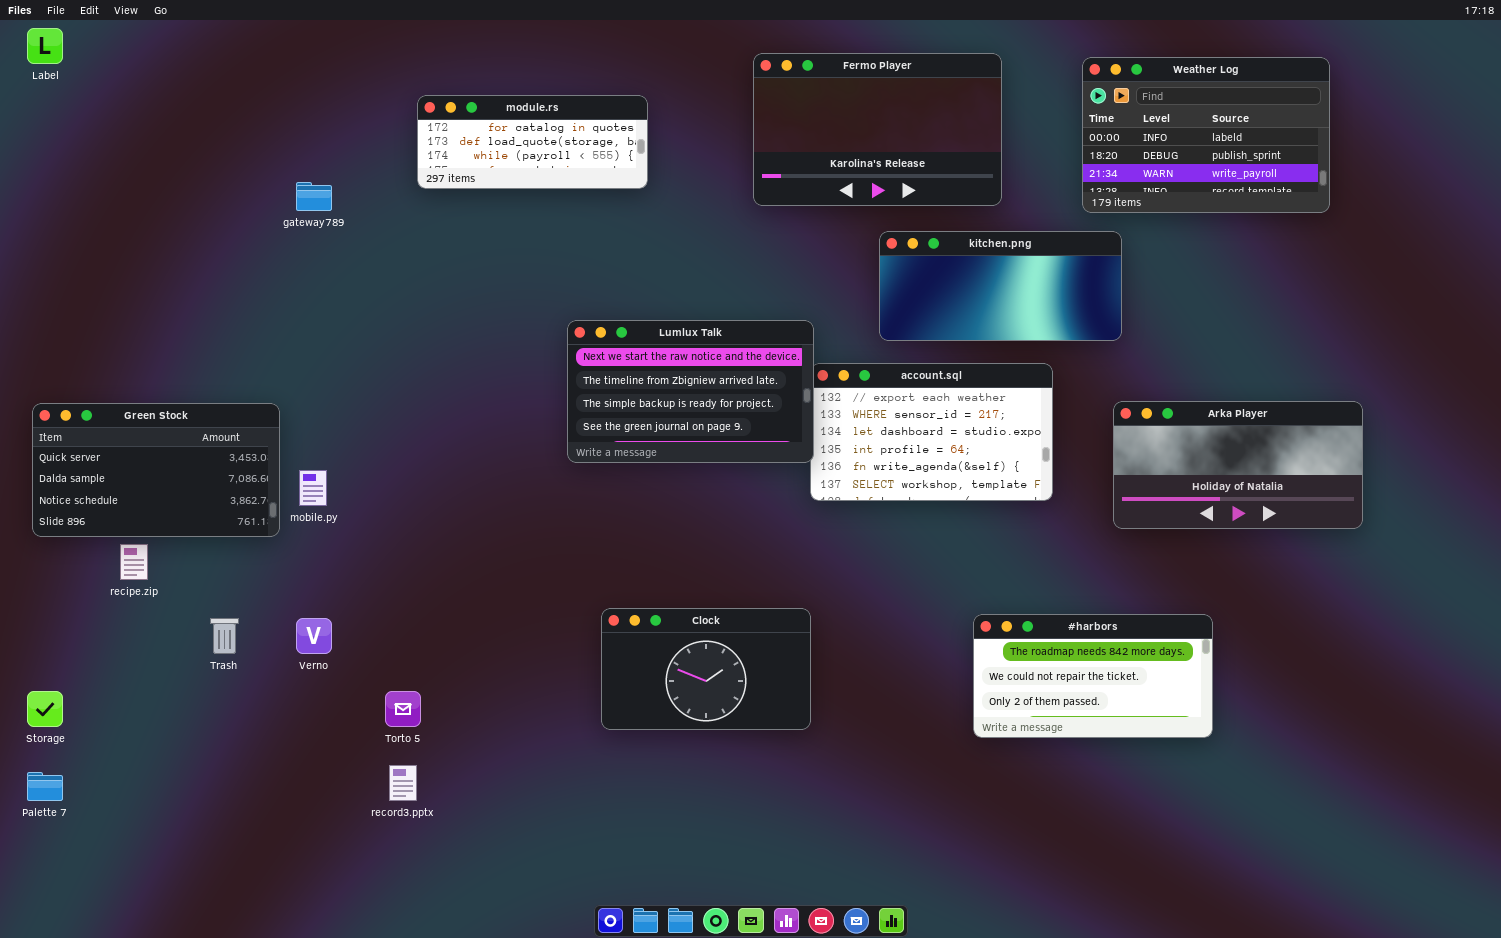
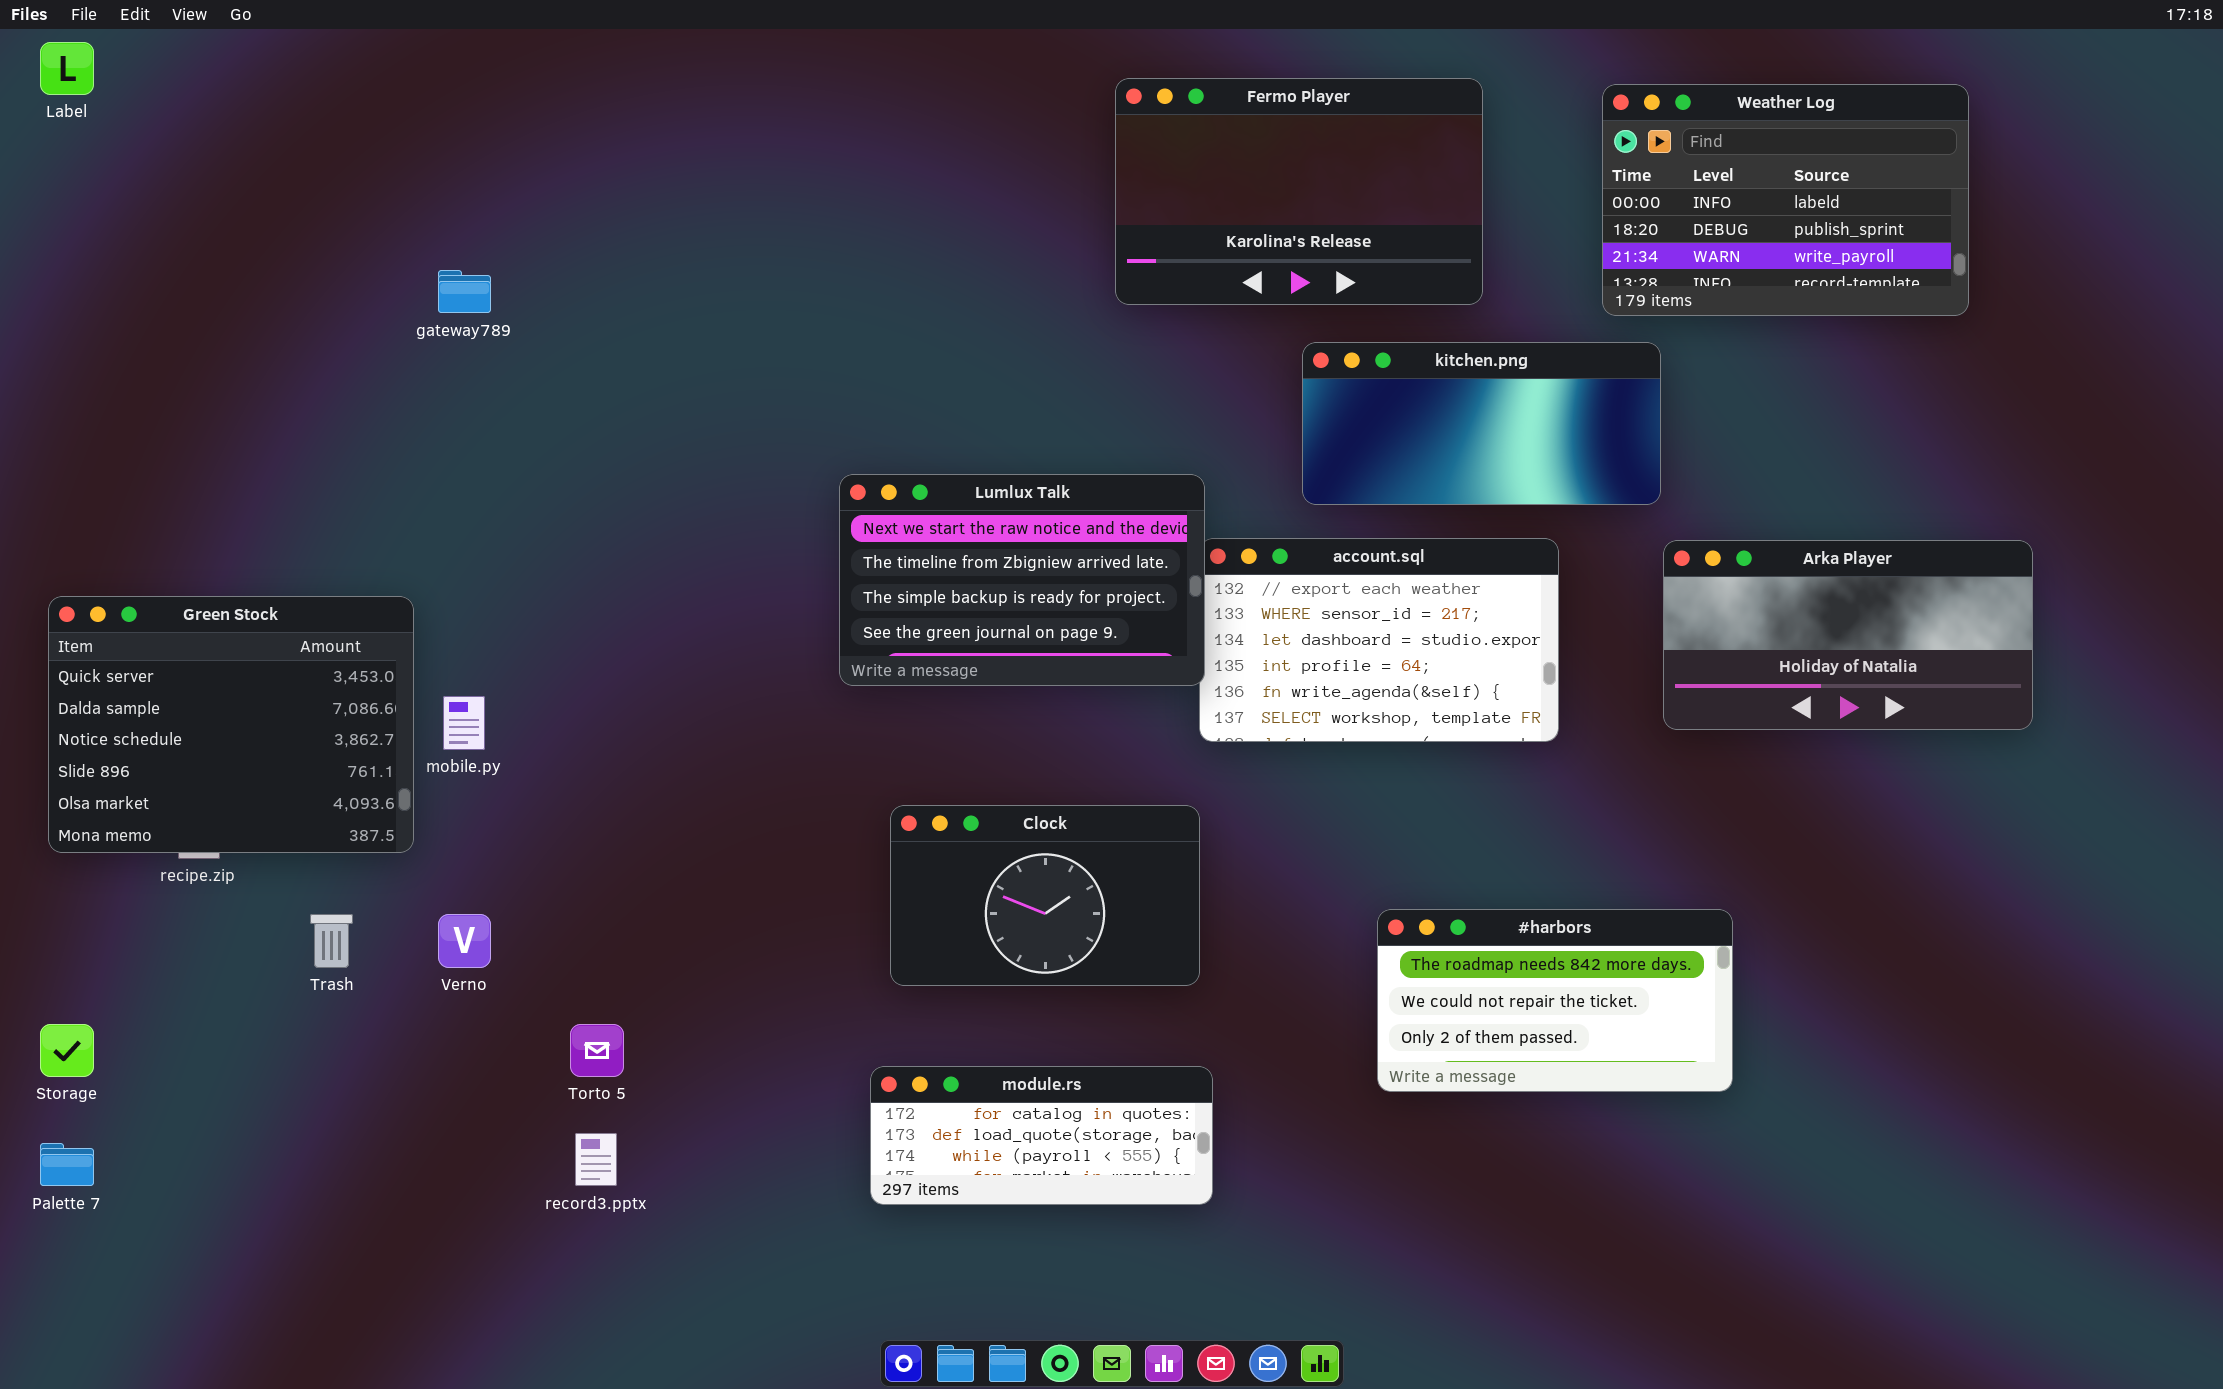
module.rs: [417,95,648,189] -> [870,1066,1213,1205], moved
Arka Player: [1113,401,1363,529] -> [1663,540,2033,730], moved
Green Stock: [32,403,280,537] -> [48,596,414,853], resized
Clock: [601,608,811,730] -> [890,805,1200,986], moved
#harbors: [973,614,1213,738] -> [1377,909,1733,1092], moved

